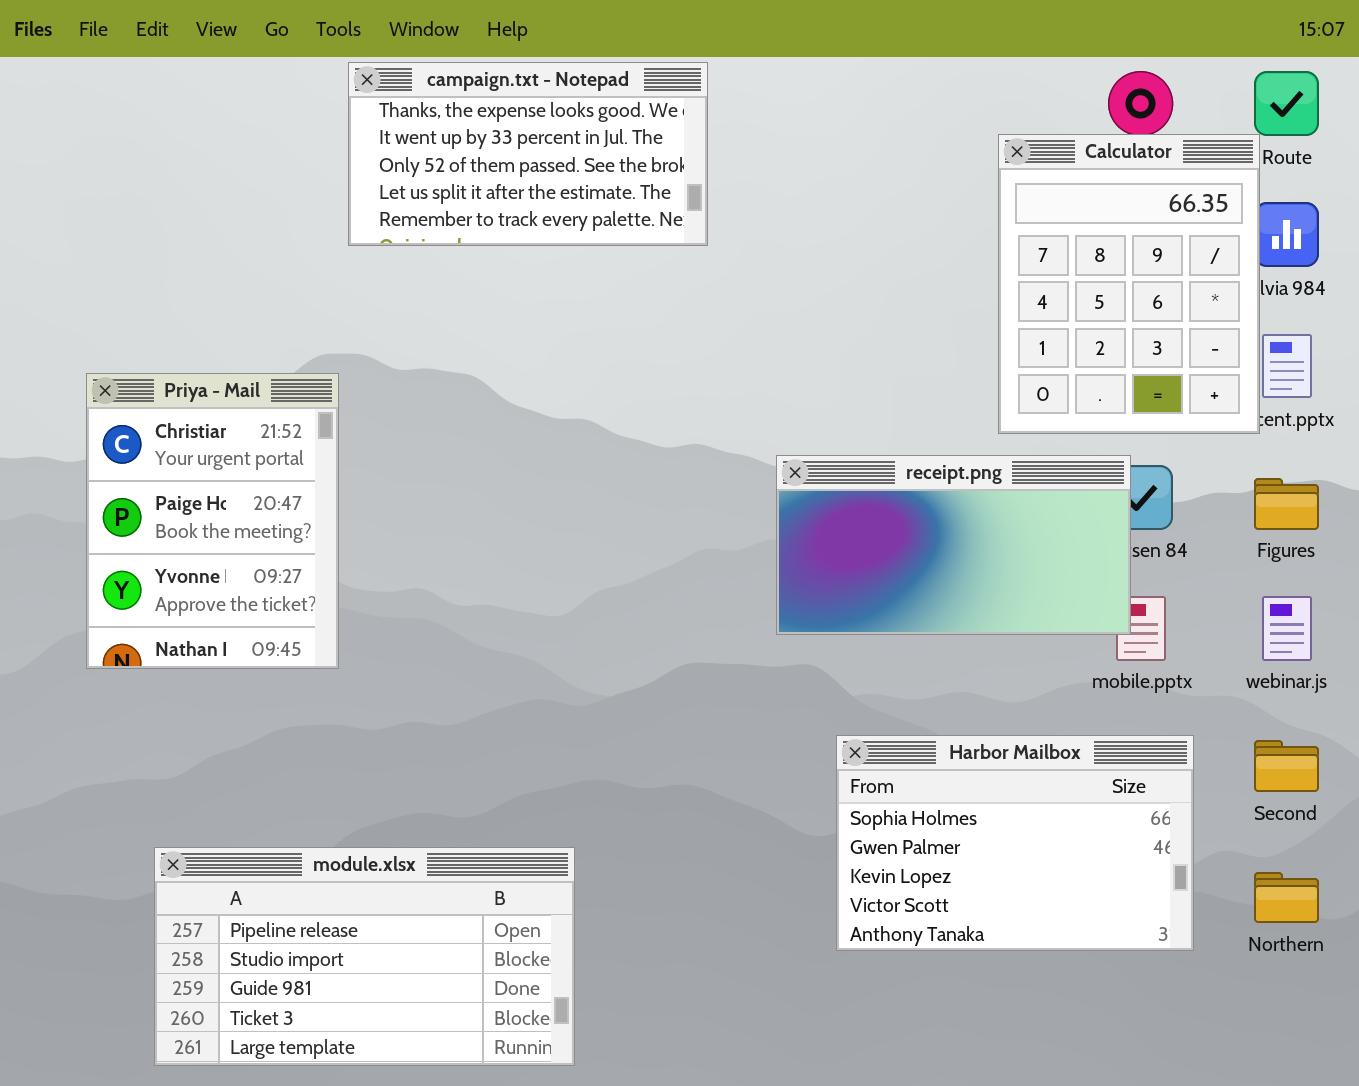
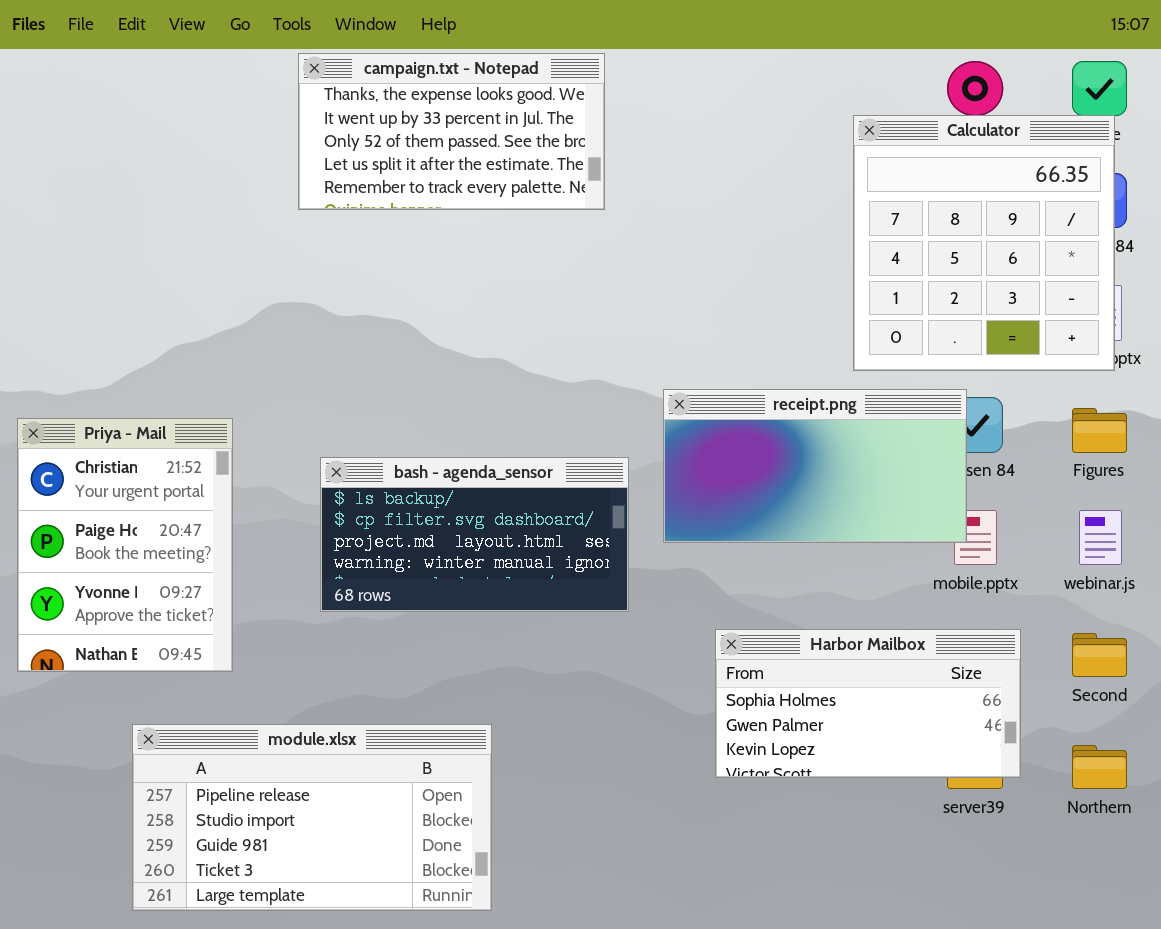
Calculator: [998,134,1260,434] -> [853,115,1115,371], resized
Priya - Mail: [86,373,339,669] -> [17,418,233,672], moved
bash - agenda_sensor: none -> [320,457,629,612], opened
Harbor Mailbox: [836,735,1194,951] -> [715,629,1021,778], resized

